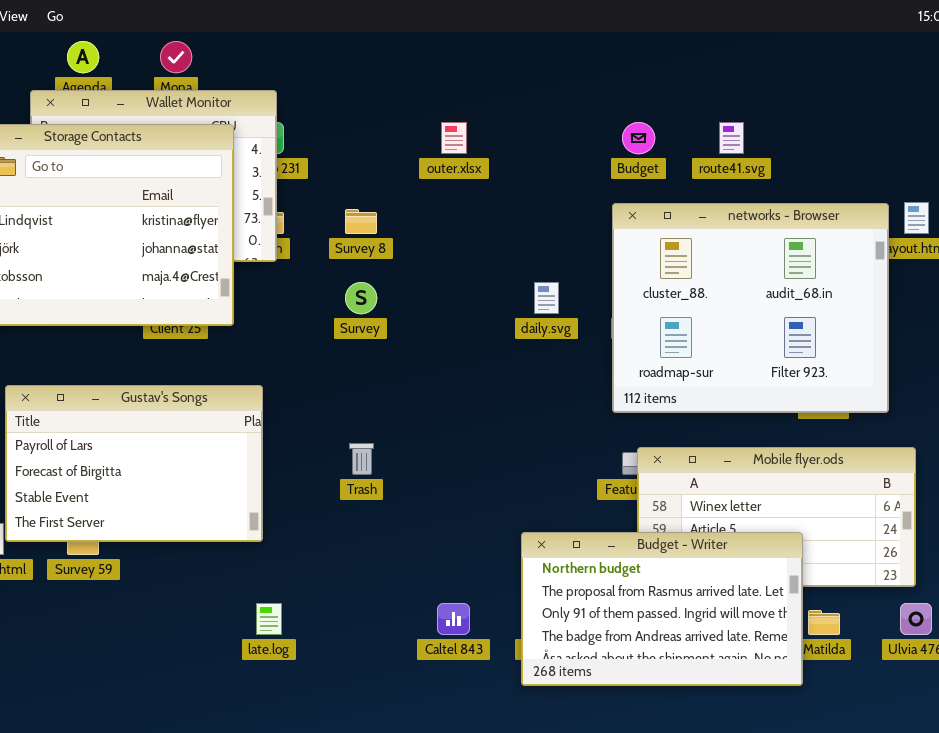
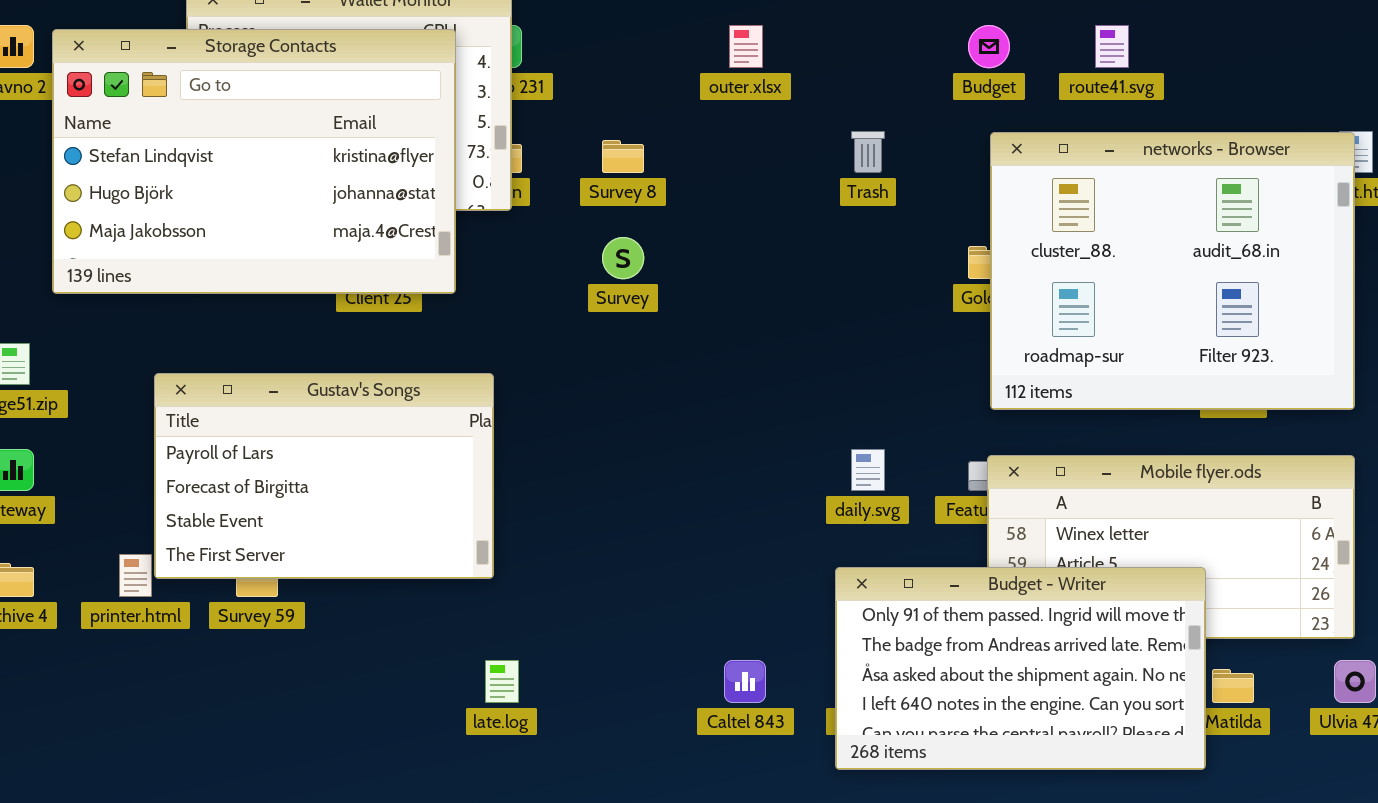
networks - Browser: [612,203,889,413] -> [990,132,1355,410], moved
daily.svg: [534,282,559,314] -> [851,449,885,491], moved
Trash: [349,443,374,475] -> [851,131,885,173], moved
Budget - Writer: [521,532,803,686] -> [835,567,1206,770], scrolled down 2 rows

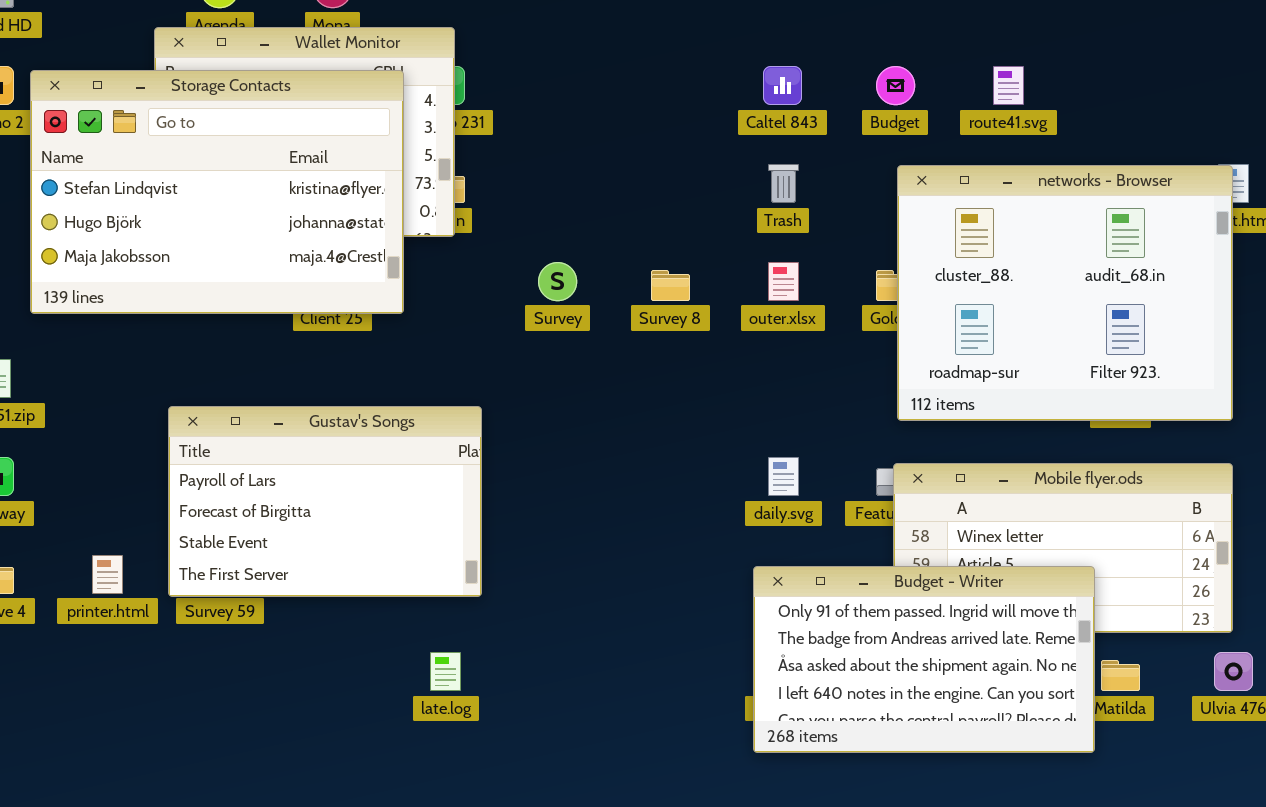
outer.xlsx: [729,25,763,68] -> [768,262,799,301], moved
Survey 8: [602,140,644,173] -> [651,270,690,301], moved
Gustav's Songs: [154,373,494,579] -> [168,406,482,597], moved
Caltel 843: [724,660,766,703] -> [763,66,802,105], moved

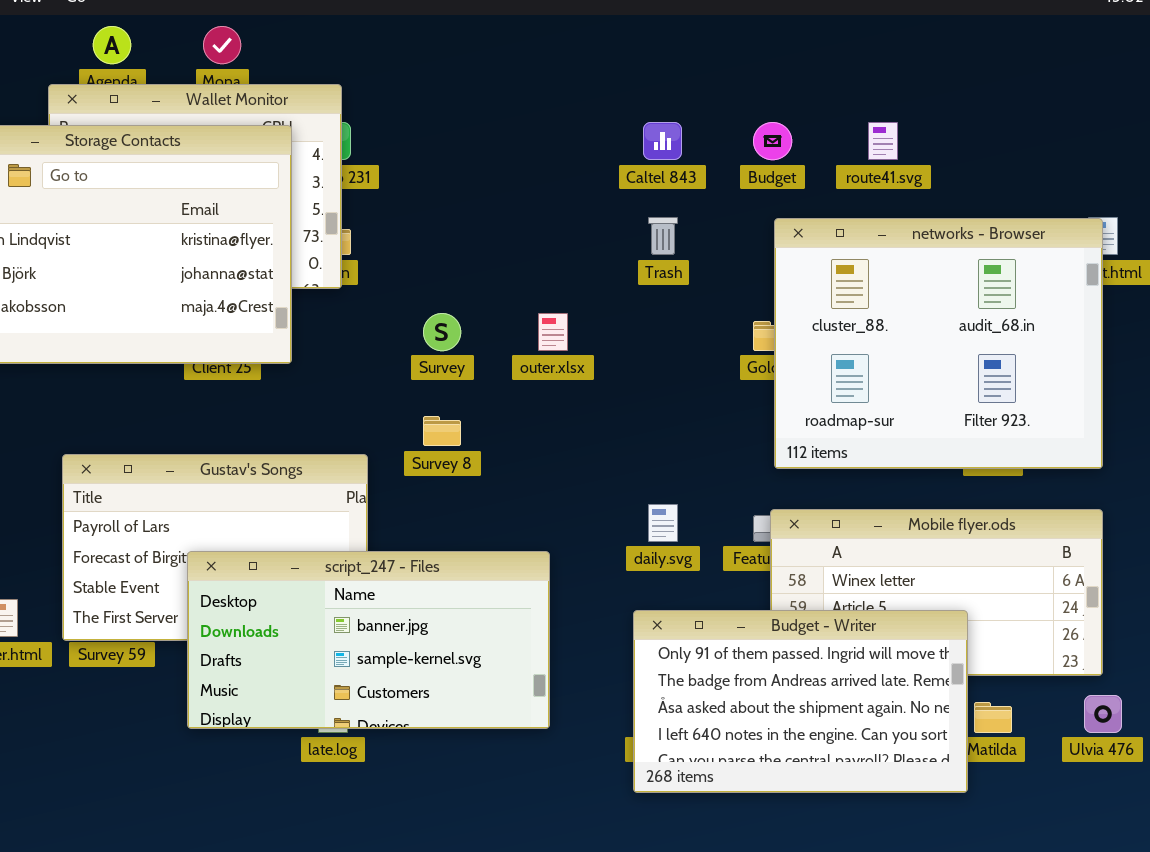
outer.xlsx: [768,262,799,301] -> [538,313,568,351], moved
Survey 8: [651,270,690,301] -> [423,416,461,446], moved
script_247 - Files: none -> [187,551,550,729], opened

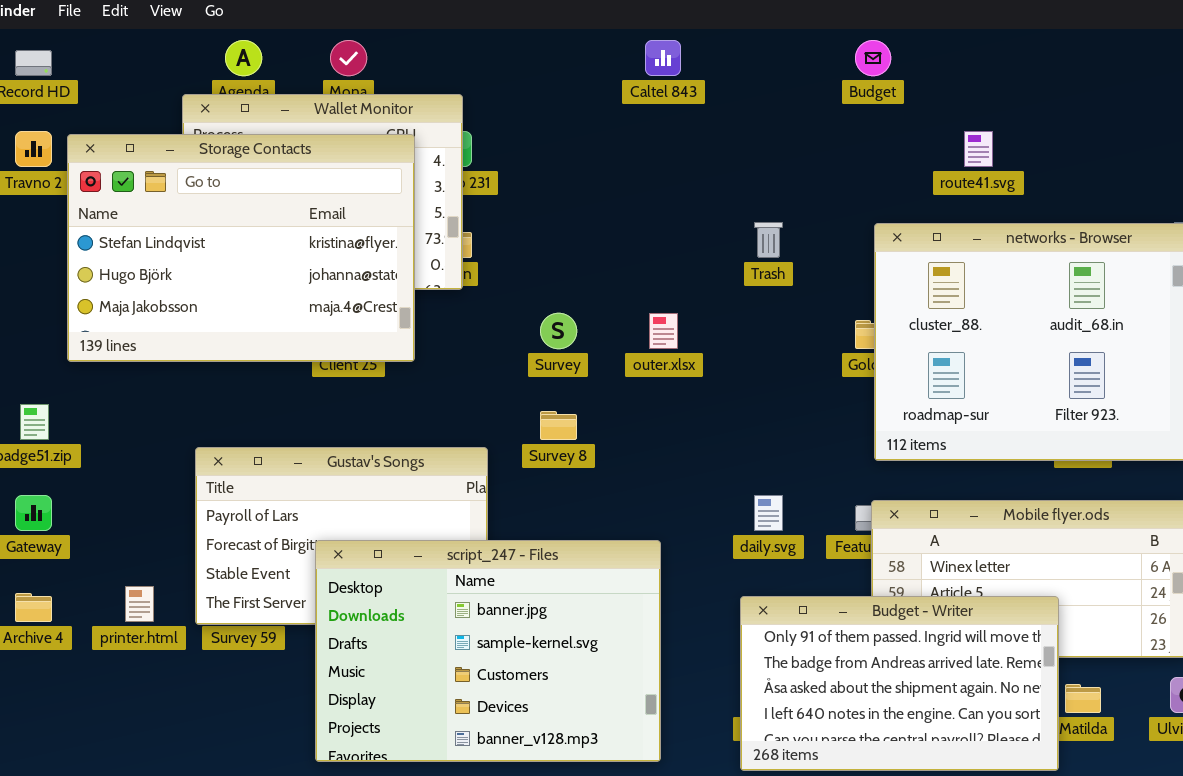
Caltel 843: [643,122,682,160] -> [645,40,681,76], moved
Budget: [753,122,792,160] -> [855,40,891,76], moved
script_247 - Files: [187,551,550,729] -> [315,540,661,762], resized

